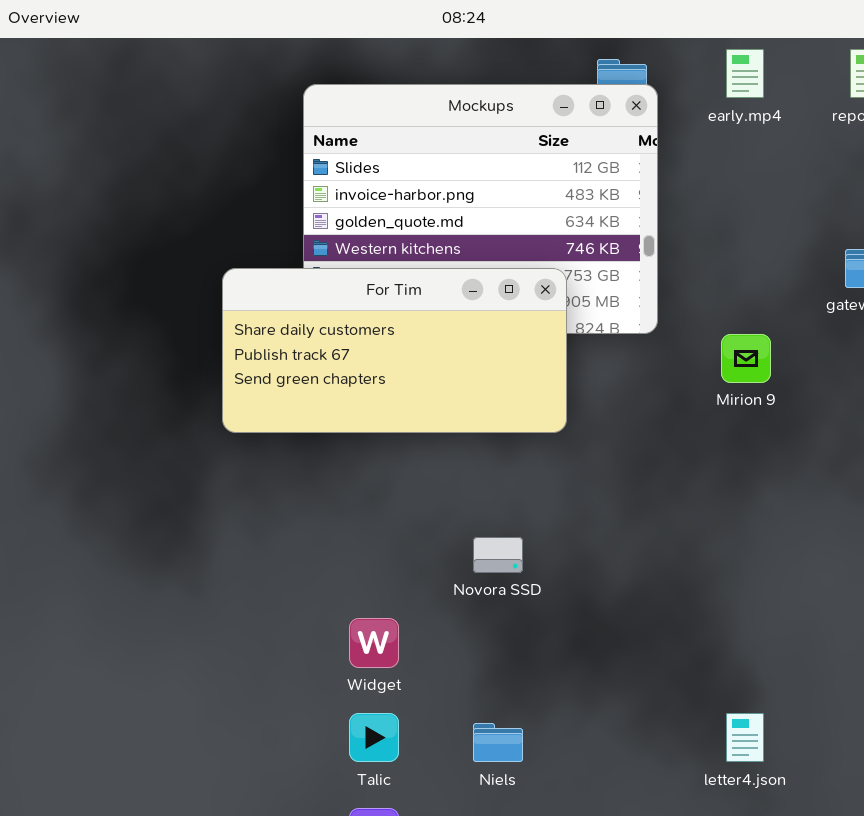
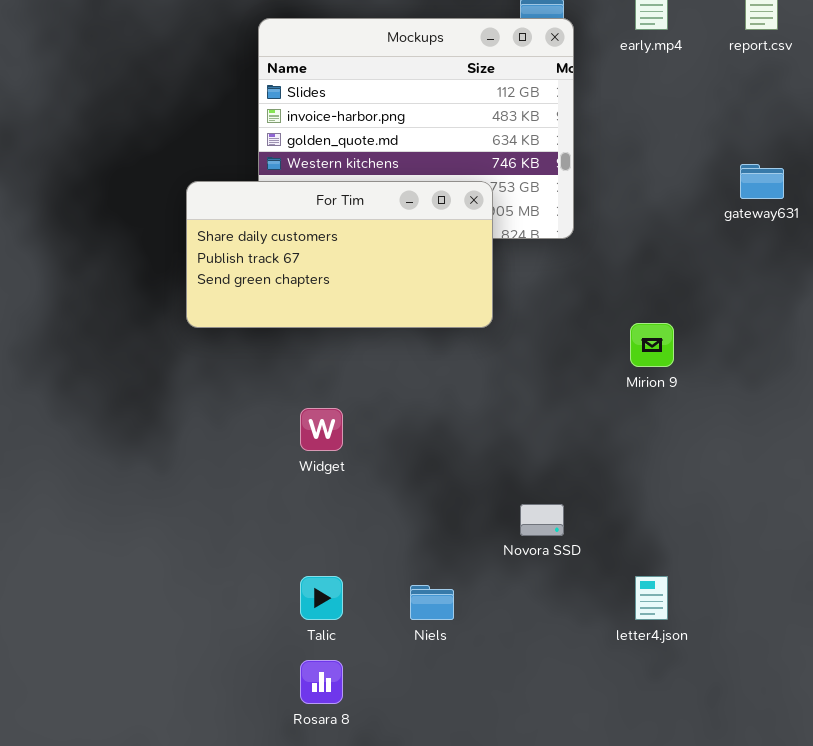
Mirion 9: [721,334,771,383] -> [630,323,674,367], moved
Novora SSD: [473,537,523,573] -> [520,504,564,536], moved
Widget: [349,618,399,668] -> [300,408,343,451], moved

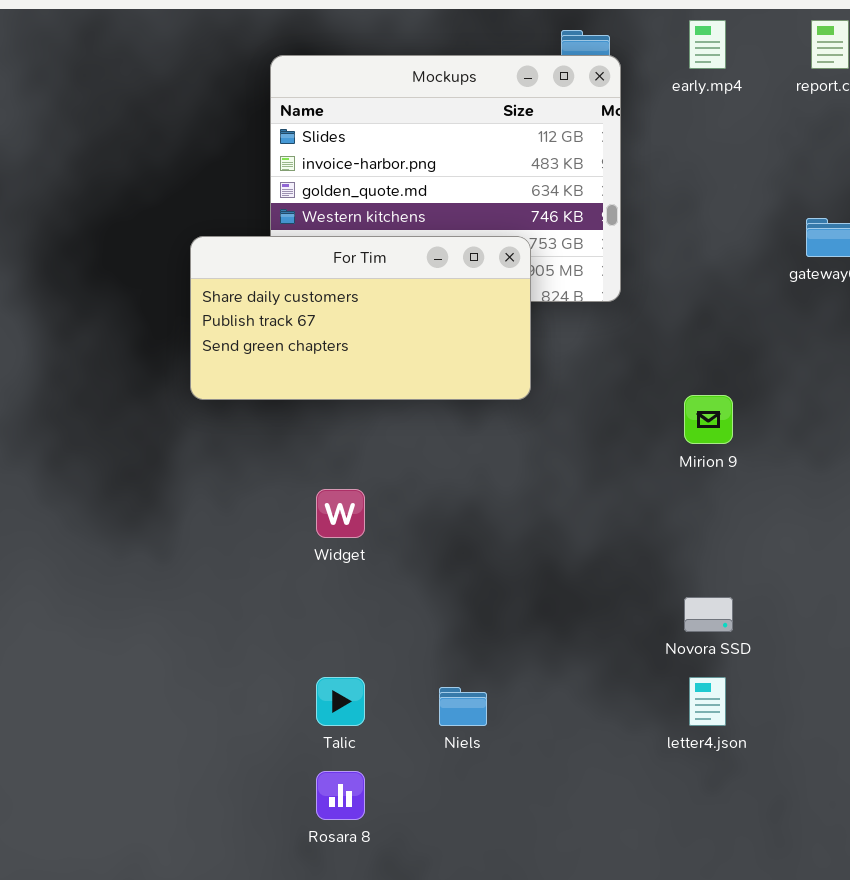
Novora SSD: [520,504,564,536] -> [684,597,733,632], moved

